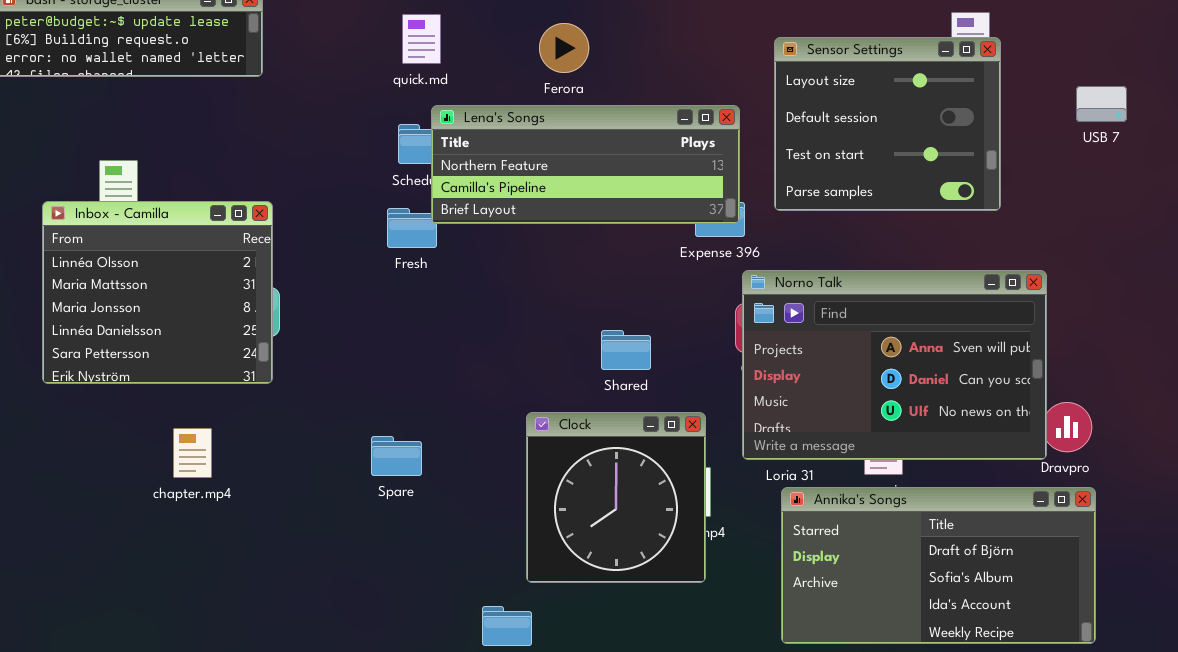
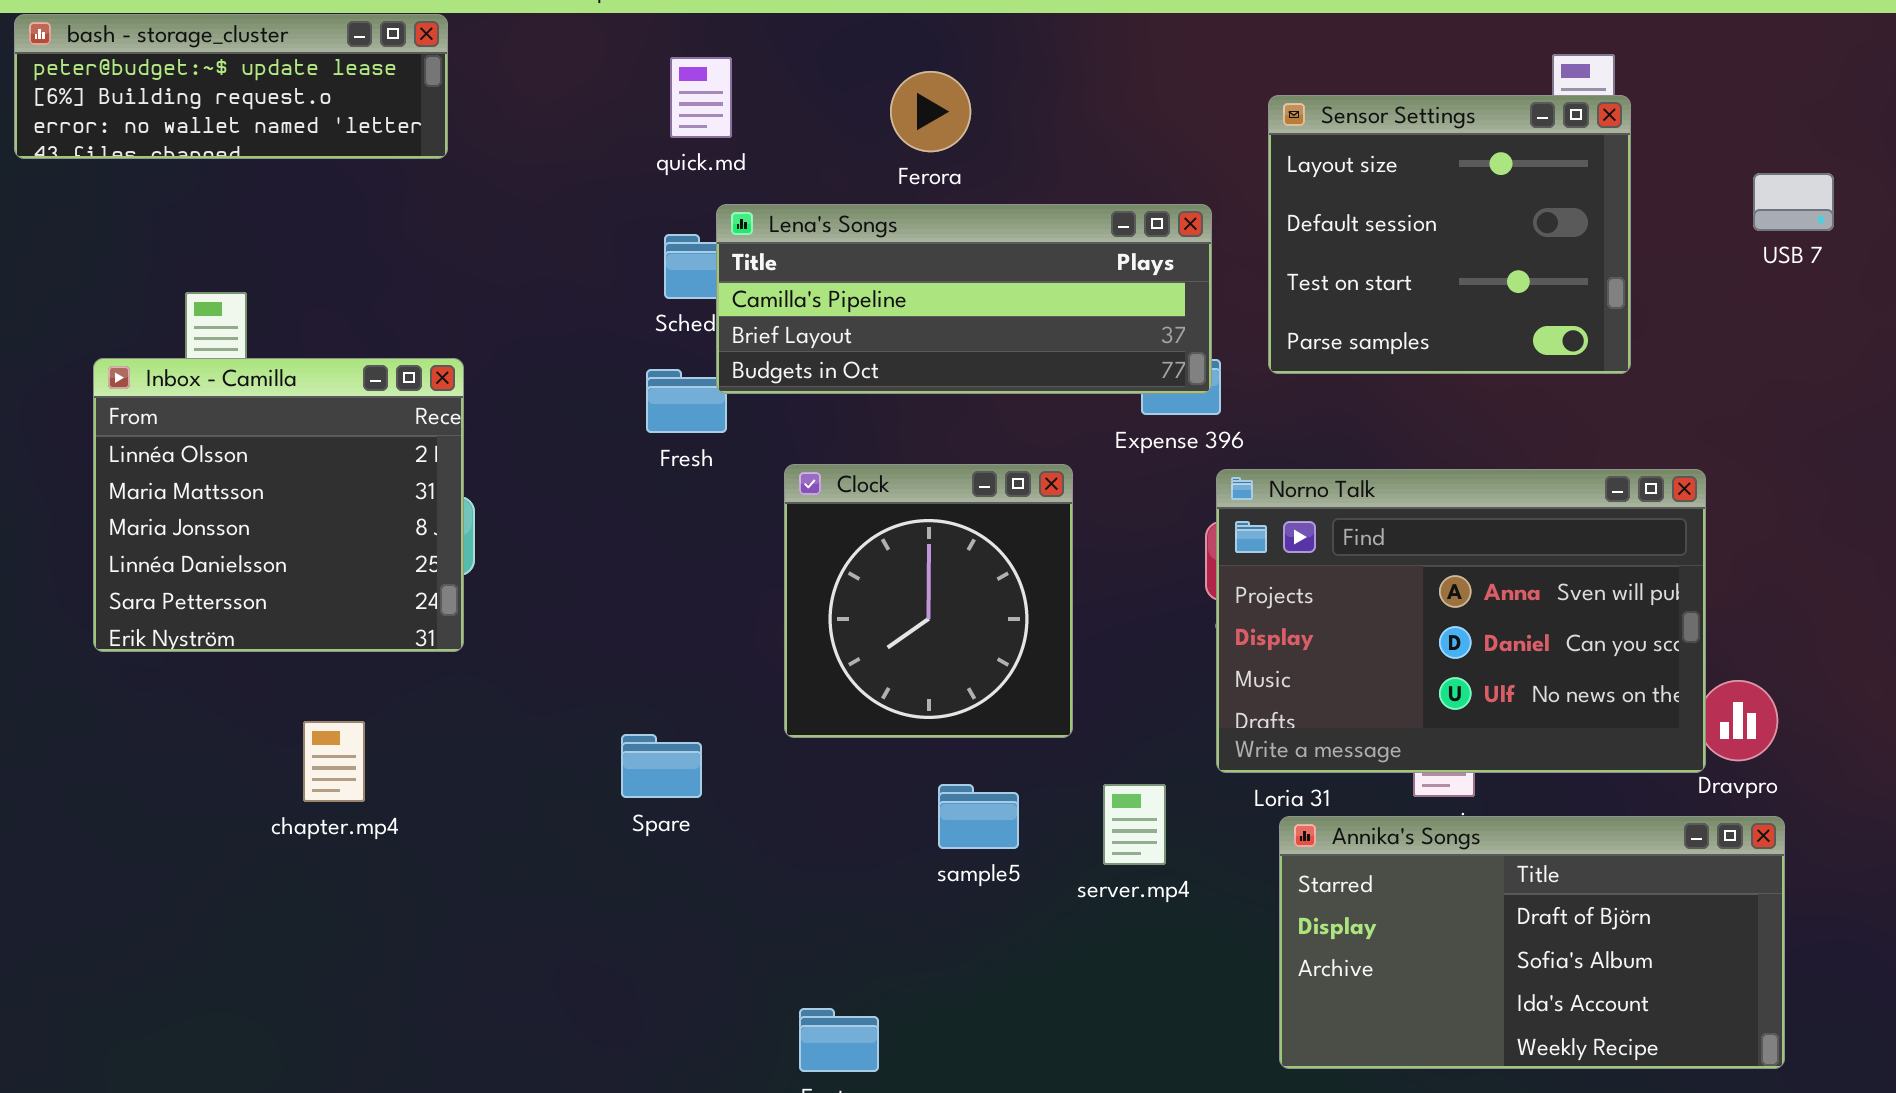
Lena's Songs: [431,105,740,224] -> [716,204,1212,394], scrolled down 1 row
Clock: [526,412,706,583] -> [784,464,1073,738], moved

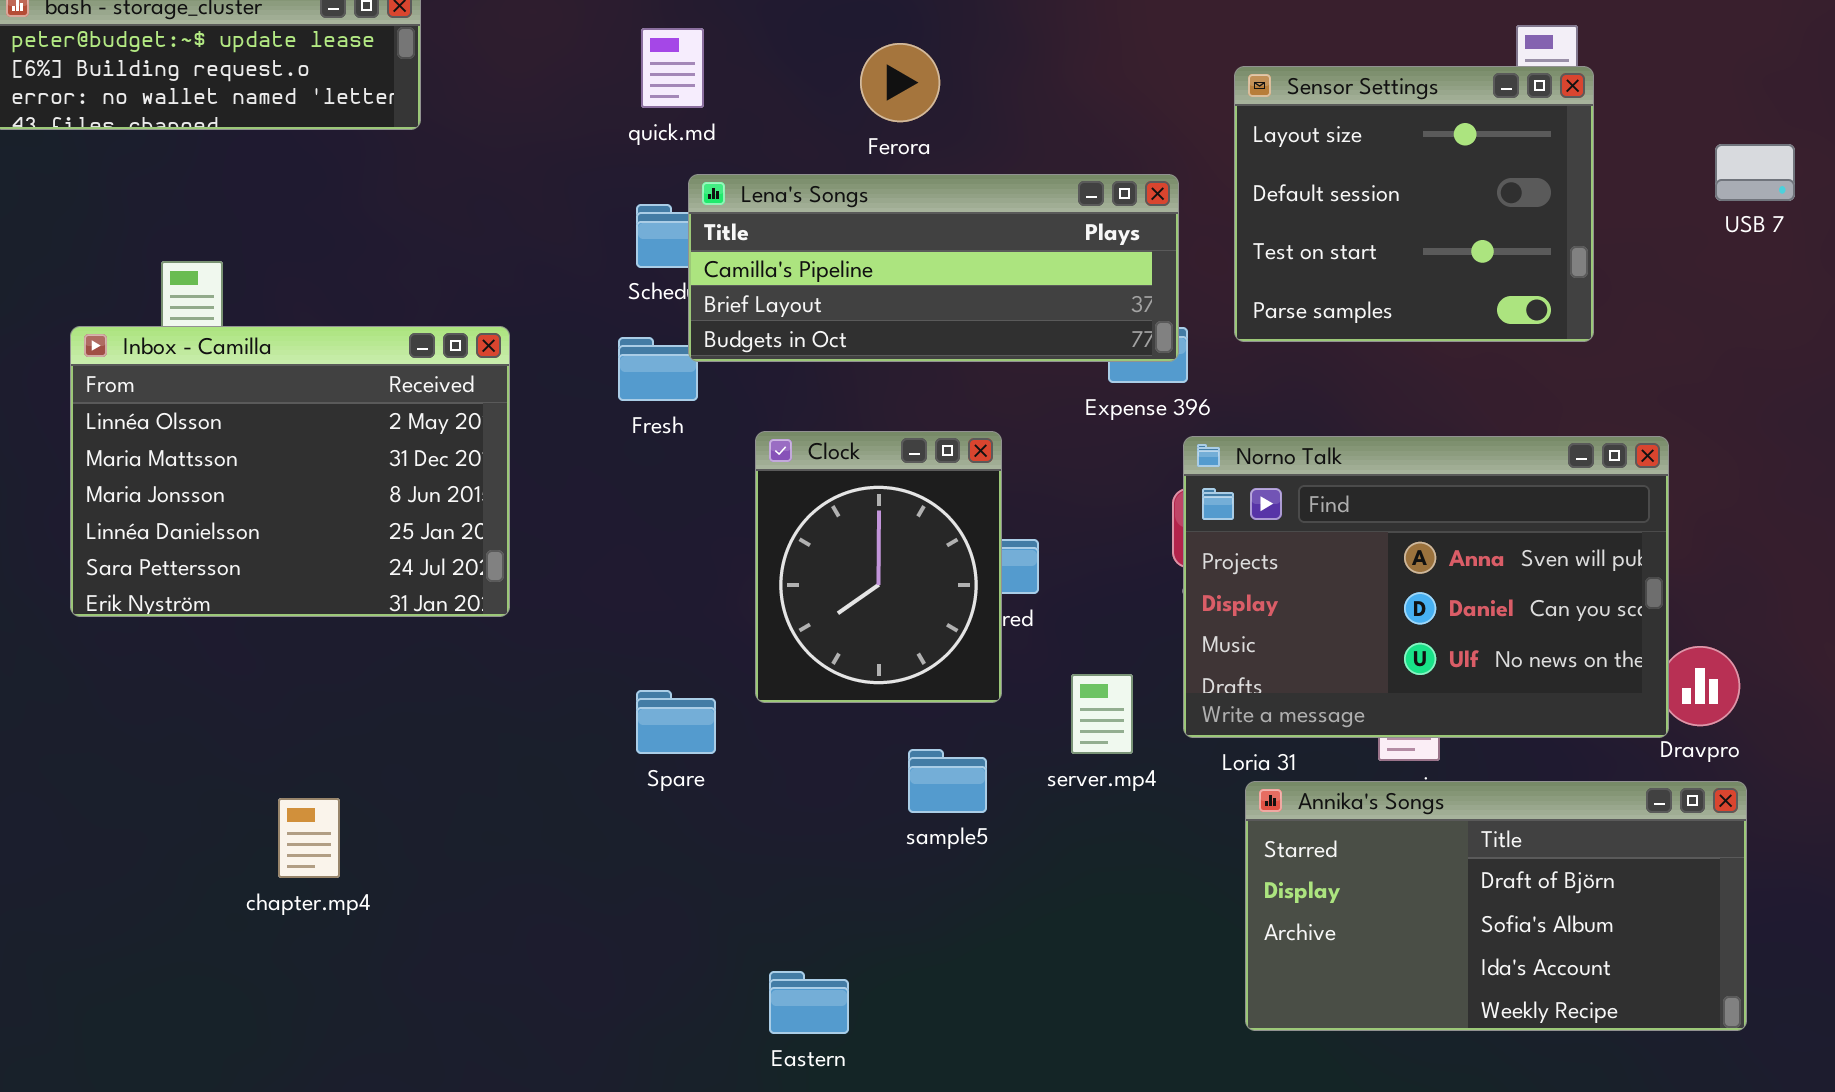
Inbox - Camilla: [93,358,464,652] -> [70,326,510,617], resized
Clock: [784,464,1073,738] -> [755,431,1002,703], resized
chapter.mp4: [303,721,365,802] -> [278,798,340,878], moved
Spare: [621,734,702,798] -> [636,690,716,754], moved
server.mp4: [1103,784,1166,865] -> [1071,674,1133,754], moved

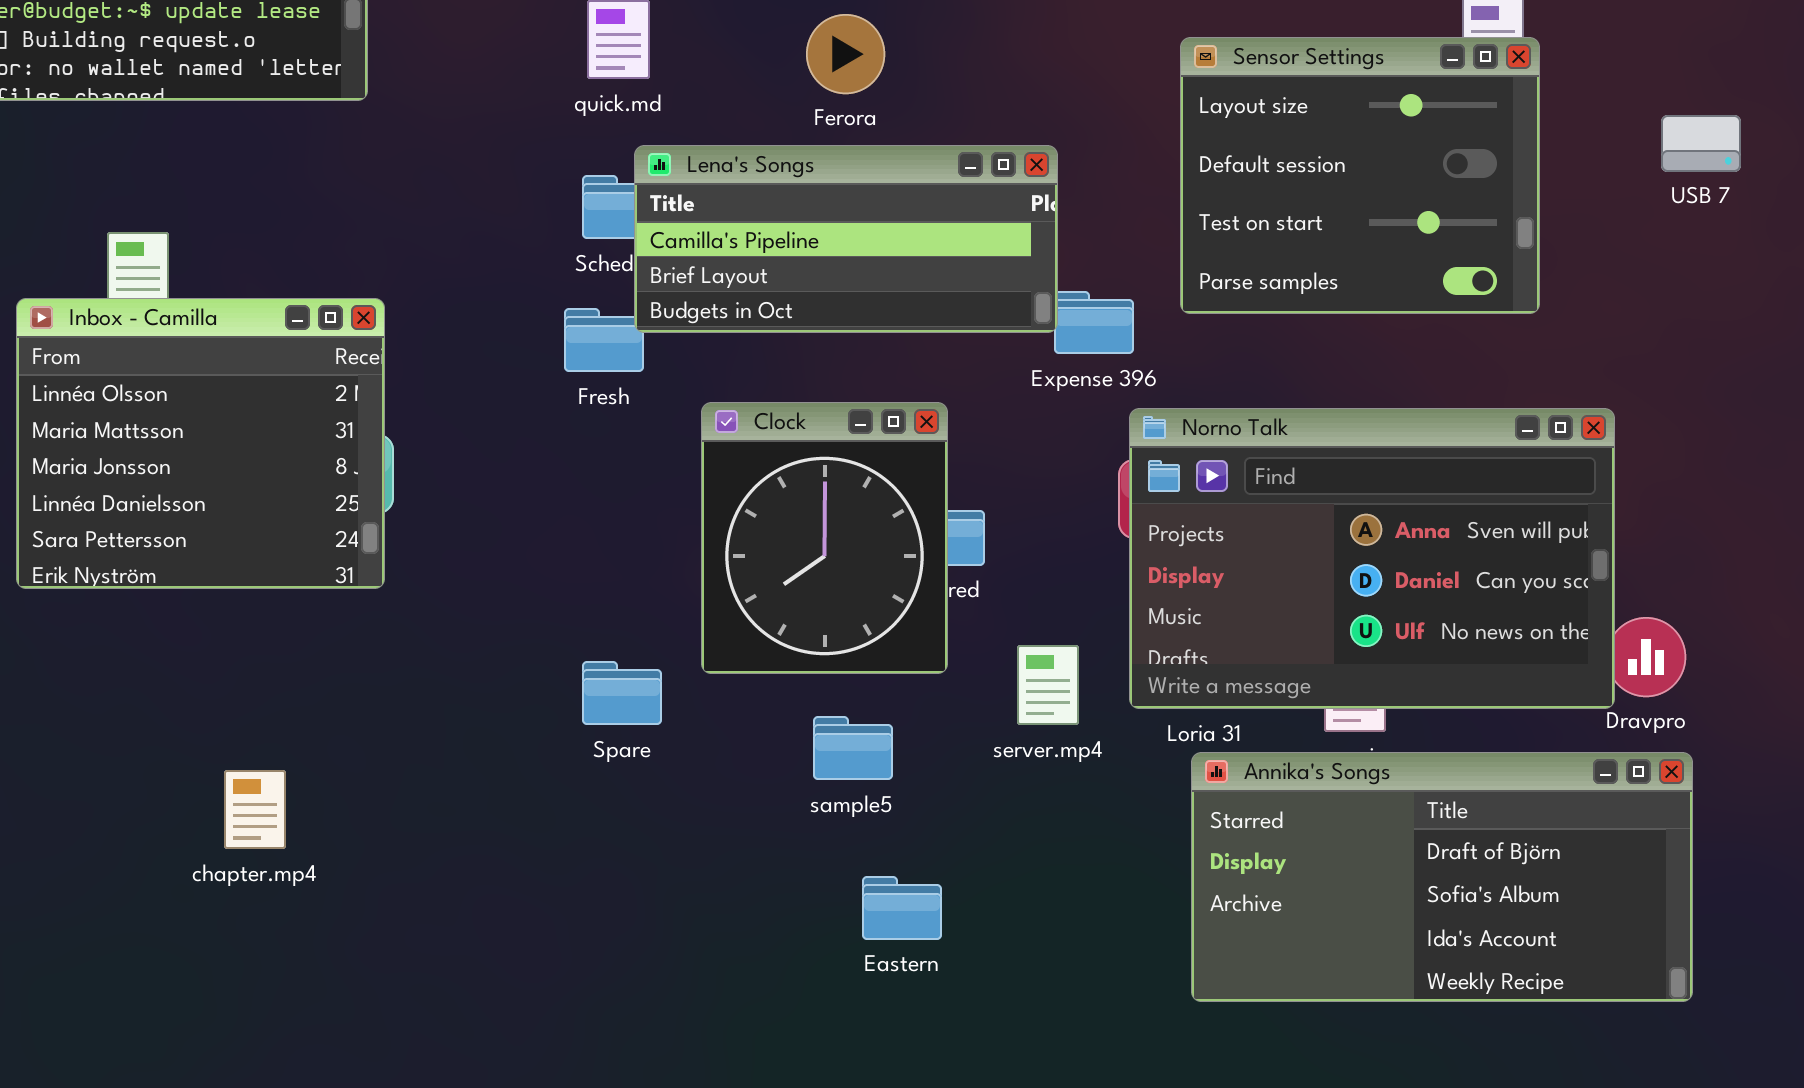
Lena's Songs: [688,174,1179,362] -> [634,145,1058,333], resized
Inbox - Camilla: [70,326,510,617] -> [16,298,385,589], resized
sample5: [908,749,987,813] -> [813,716,893,780], moved
Eastern: [769,971,849,1034] -> [862,876,942,940], moved

